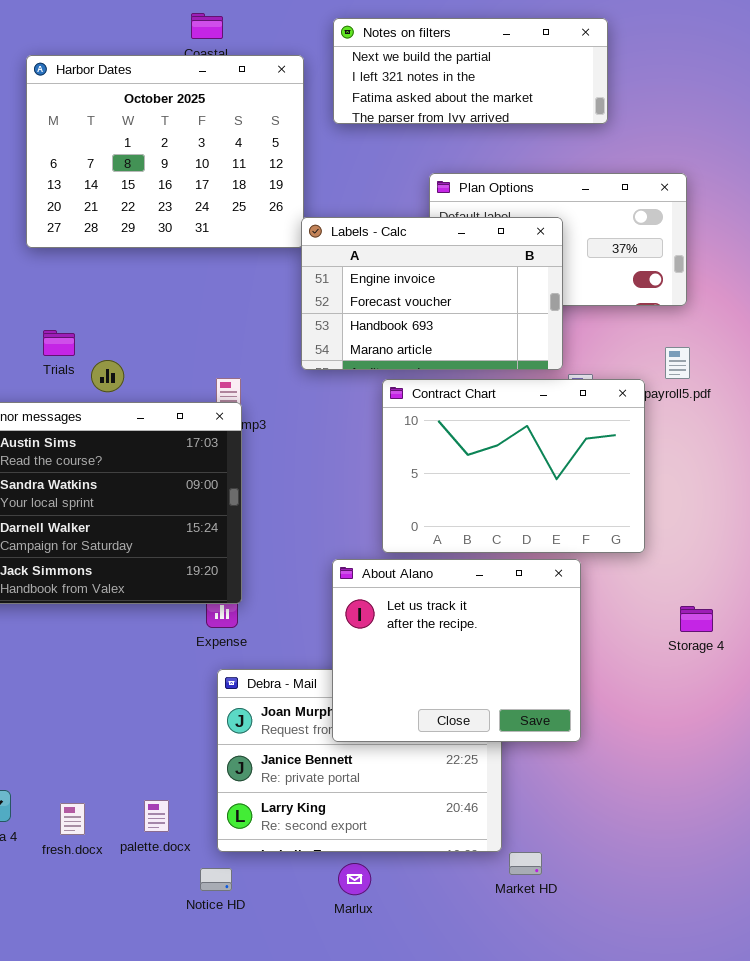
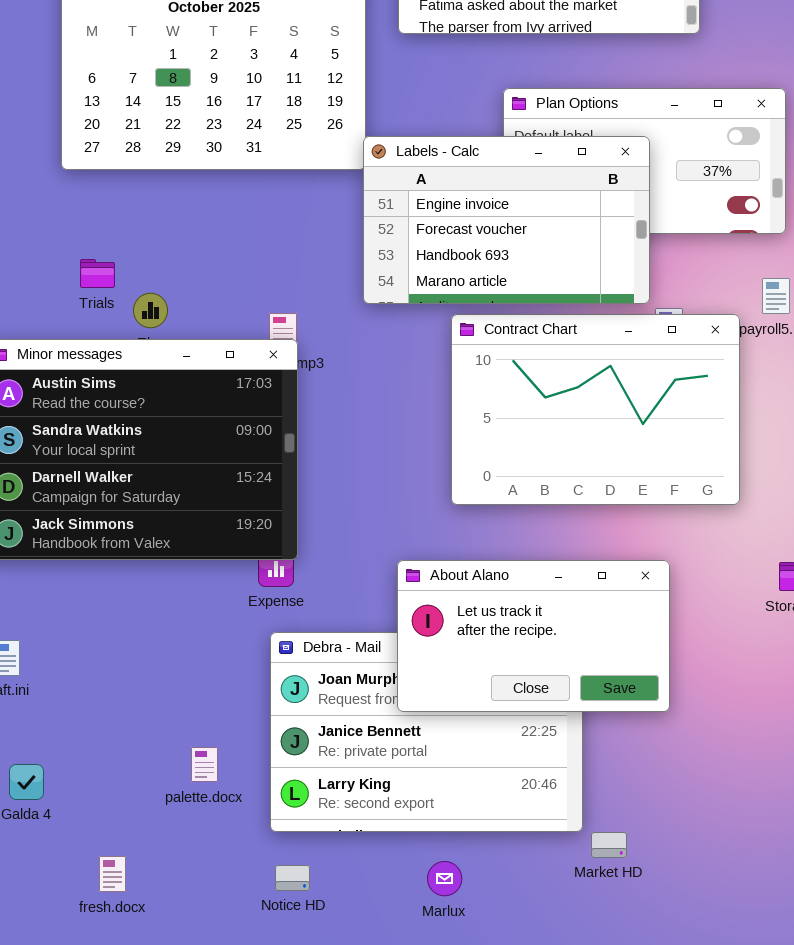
About Alano: [332,559,581,742] -> [397,560,670,712], resized
palette.docx: [144,800,169,832] -> [191,747,218,782], moved
fresh.docx: [60,803,85,835] -> [99,856,126,892], moved
Marlux: [338,863,371,895] -> [427,861,462,896], moved
Notice HD: [200,868,232,891] -> [275,865,310,891], moved

